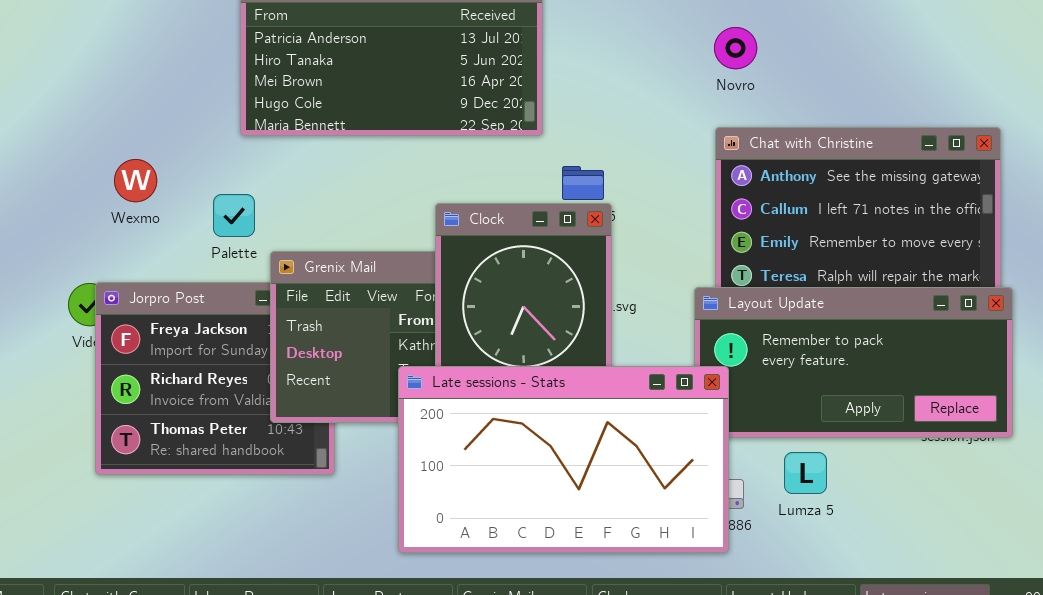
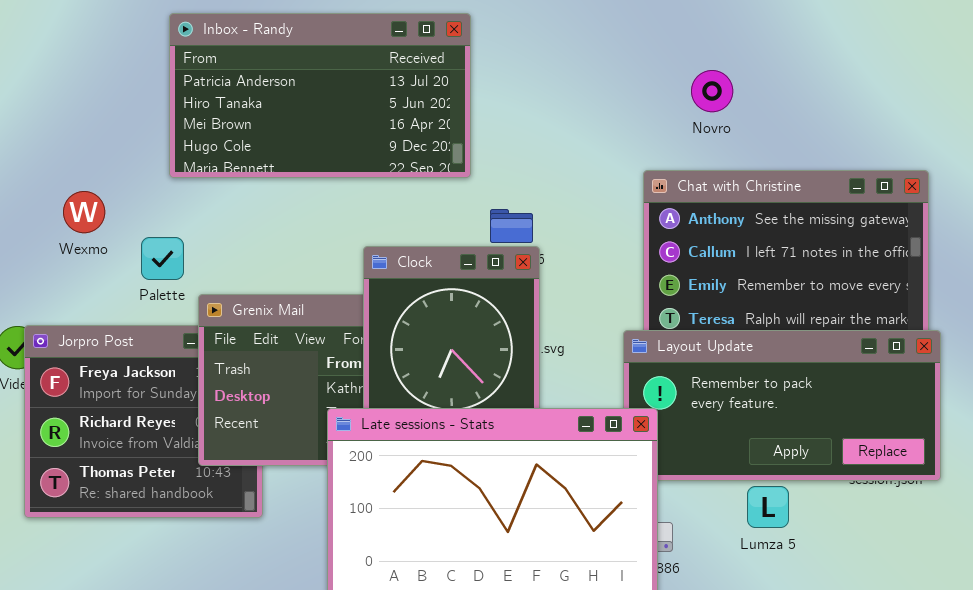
Novro: [714,27,757,69] -> [691,70,733,112], moved
Wexmo: [114,159,157,202] -> [63,191,105,233], moved
Lumza 5: [784,452,827,494] -> [747,486,789,528], moved

